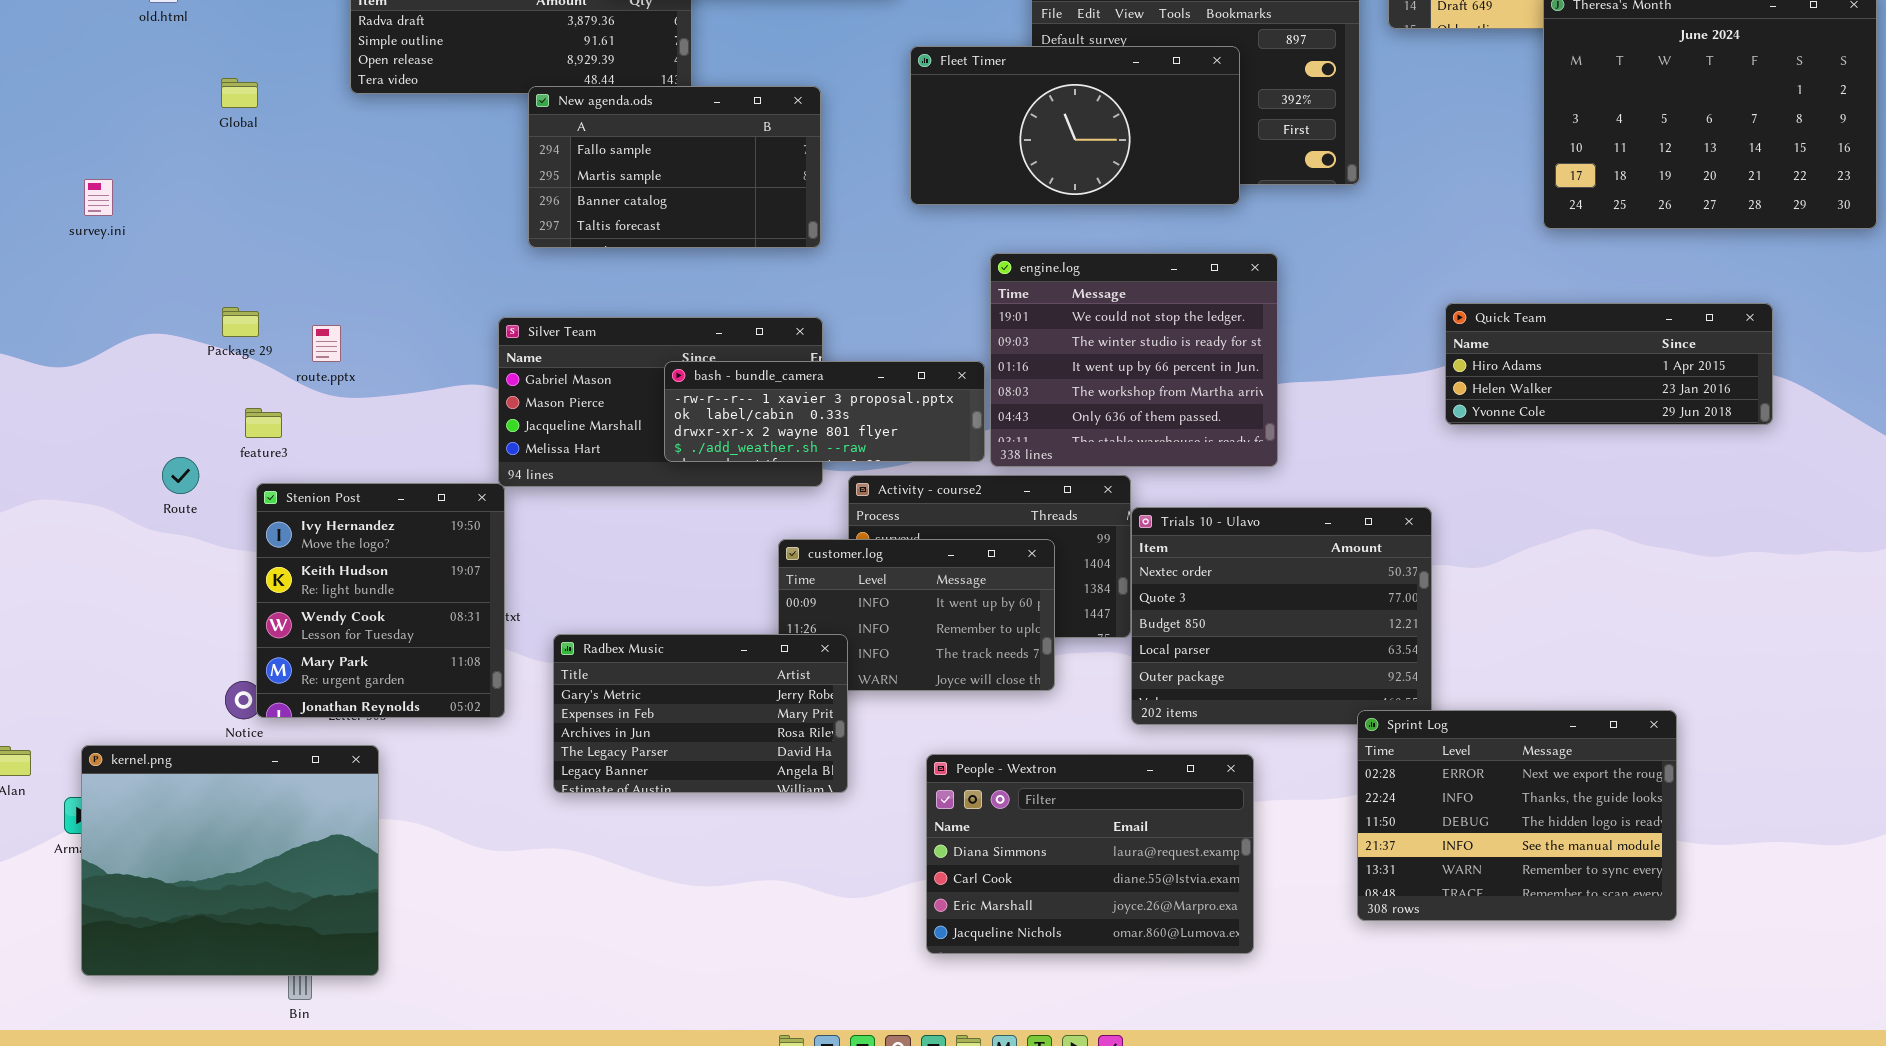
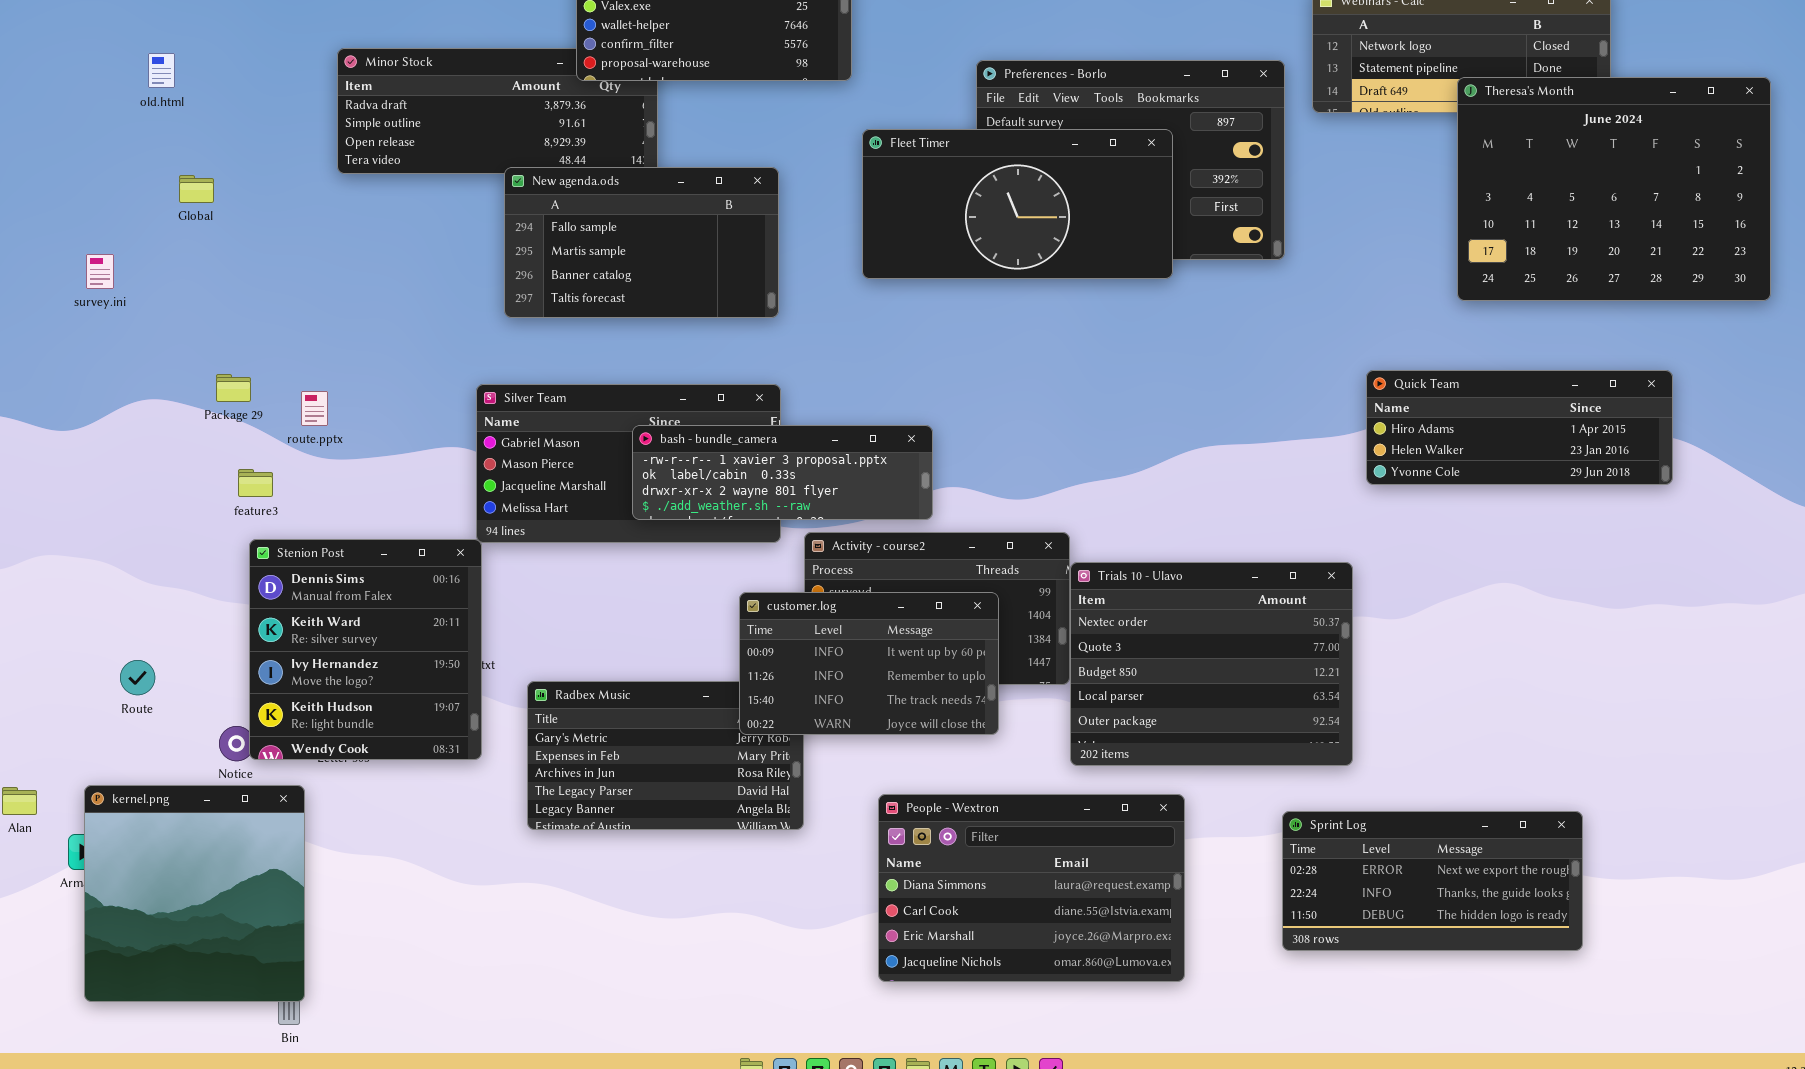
Global: [221,78,258,108] -> [179,175,214,203], moved
engine.log: [990,253,1278,467] -> none, closed
Route: [162,457,199,494] -> [120,660,155,695], moved
Stenion Post: [256,483,505,718] -> [249,539,482,760], scrolled up 2 rows
customer.log: [778,539,1055,691] -> [739,592,999,735], raised
Sprint Log: [1357,710,1677,921] -> [1282,811,1583,951], resized
kernel.png: [81,745,379,976] -> [84,785,305,1002], resized

